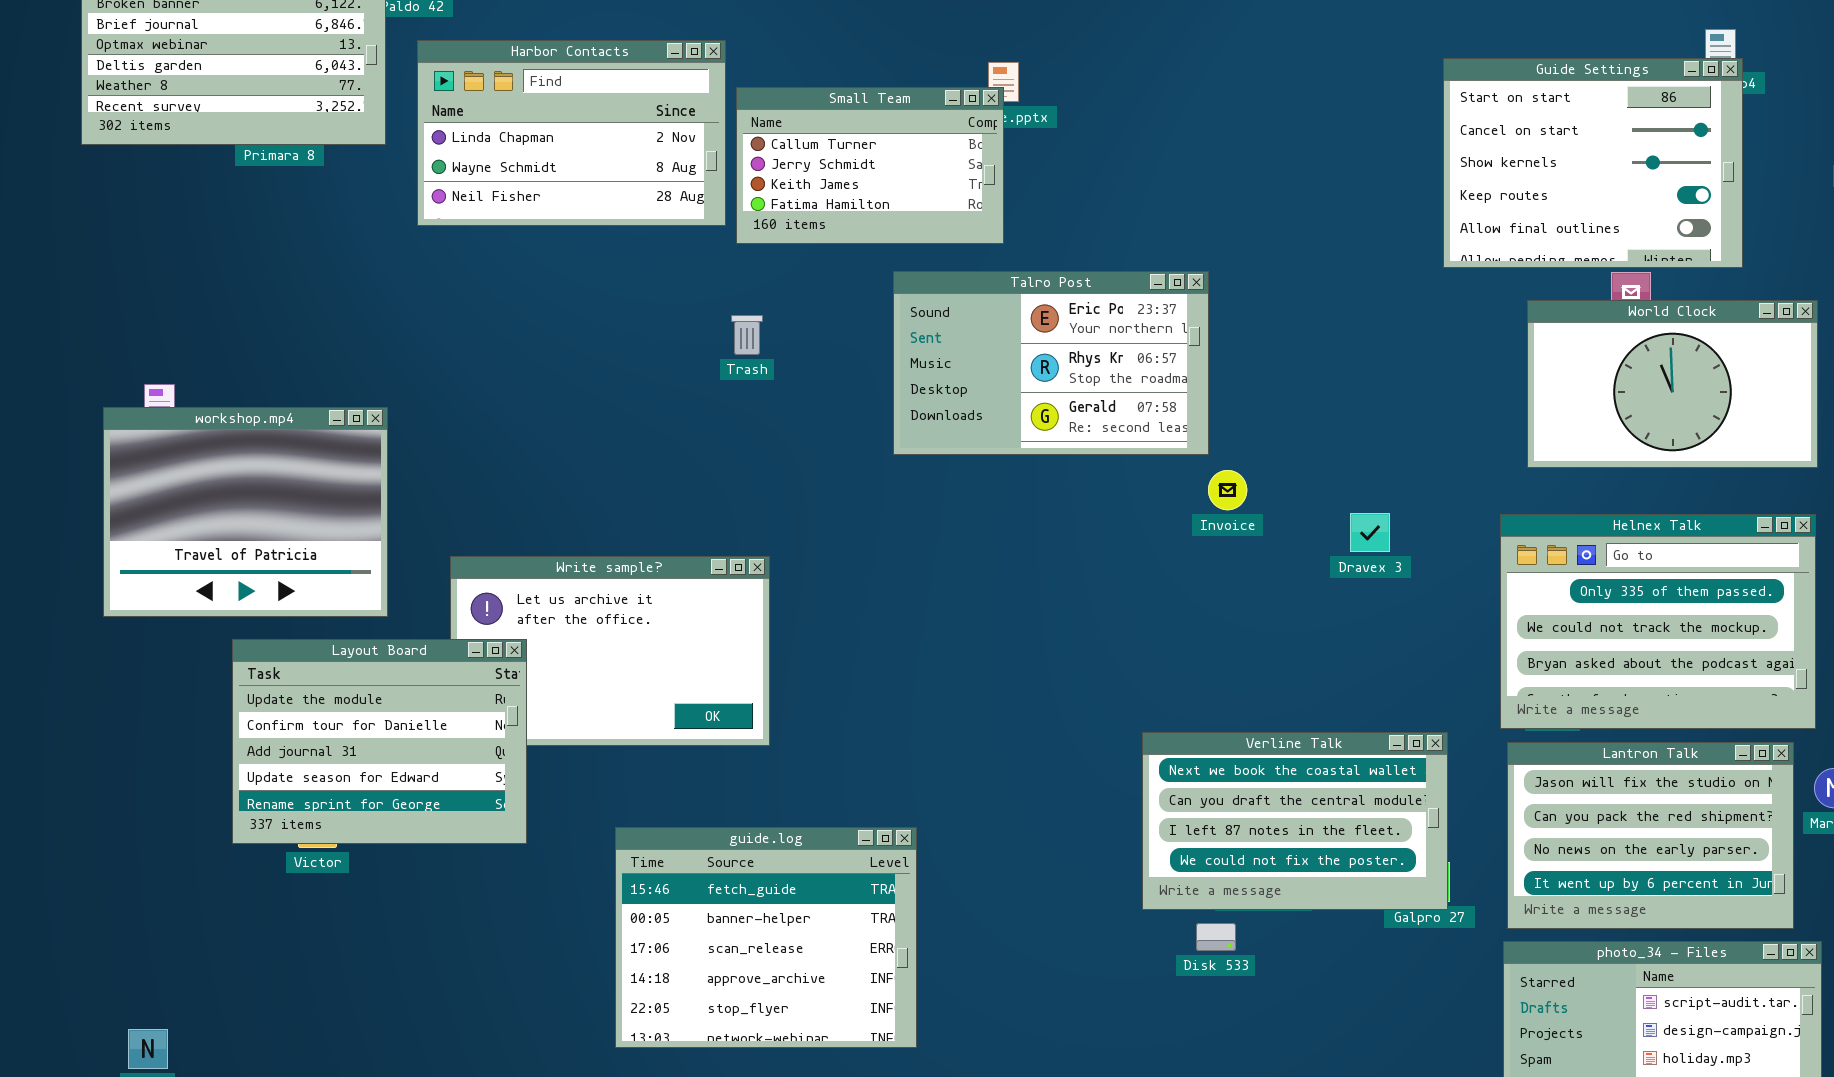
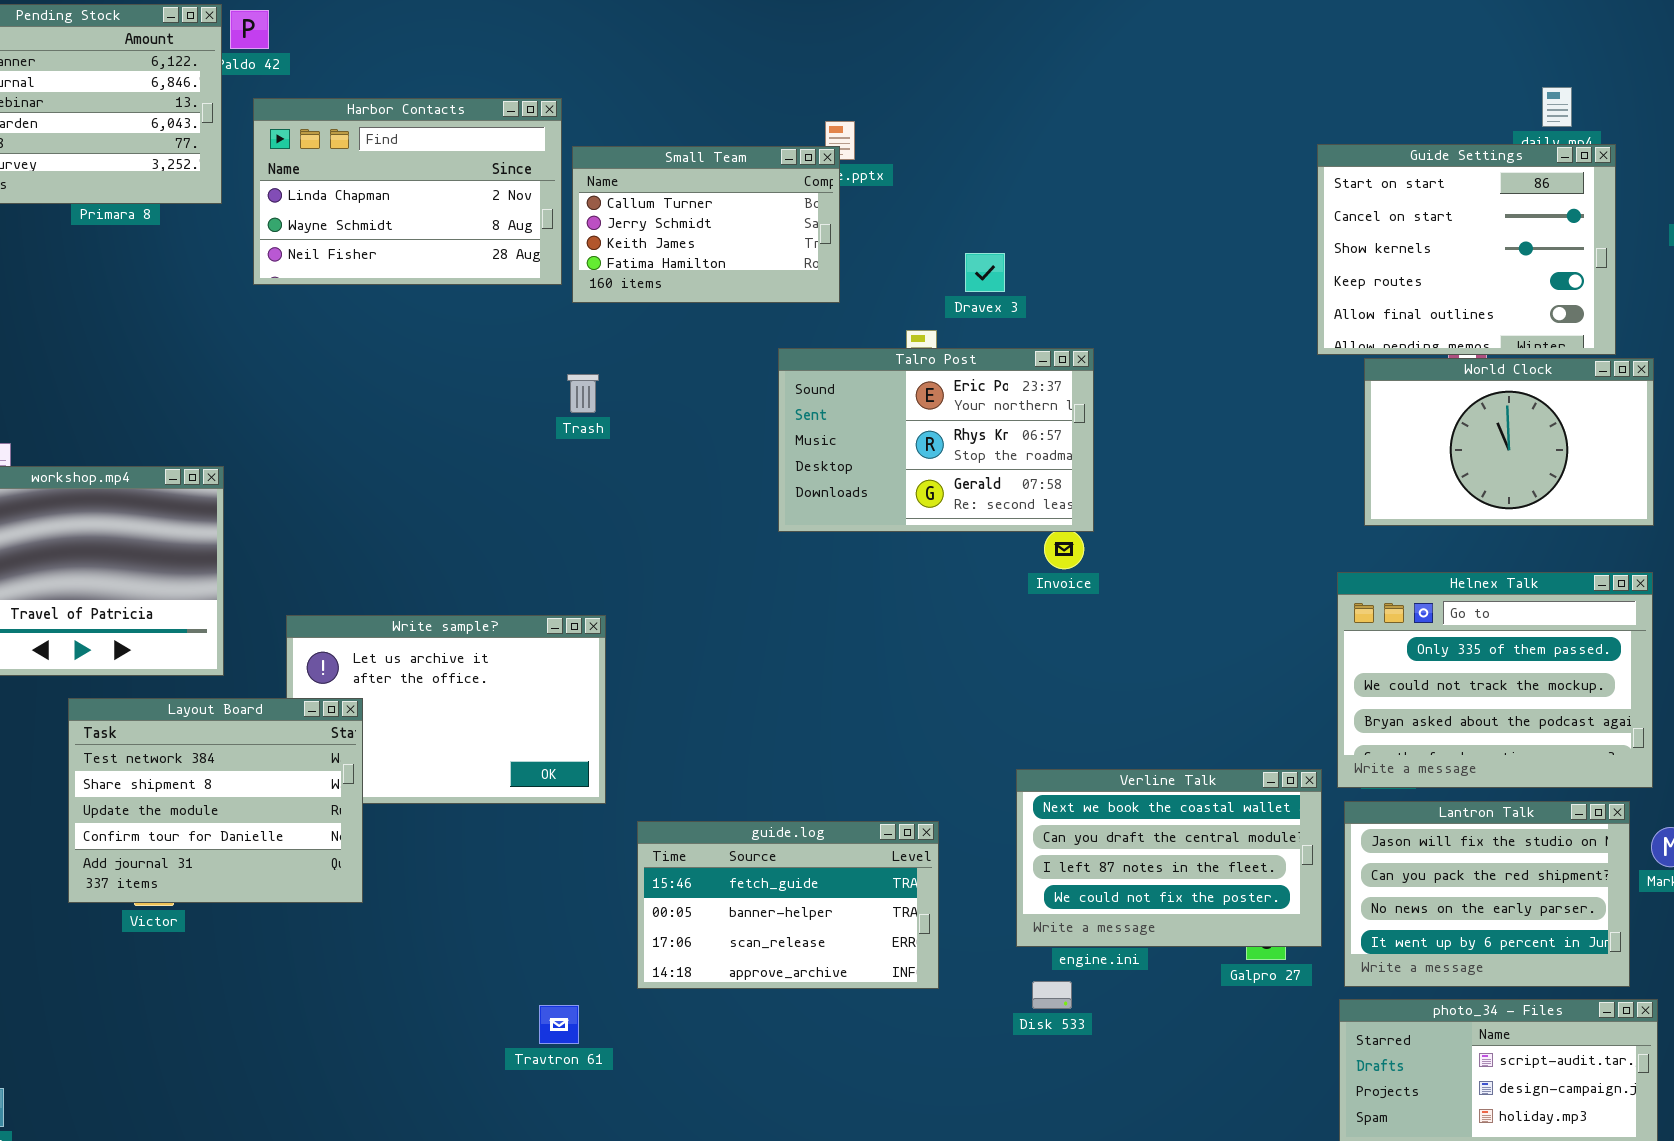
Guide Settings: [1443,58,1743,268] -> [1317,144,1616,355], moved
Talro Post: [893,271,1209,455] -> [778,348,1094,532], moved
Dravex 3: [1350,513,1390,552] -> [965,253,1005,292], moved
Layout Board: [232,639,527,844] -> [68,698,363,903], scrolled up 2 rows
Verline Talk: [1142,732,1448,910] -> [1016,769,1322,947], moved
guide.log: [615,827,917,1048] -> [637,821,939,989], moved, resized

